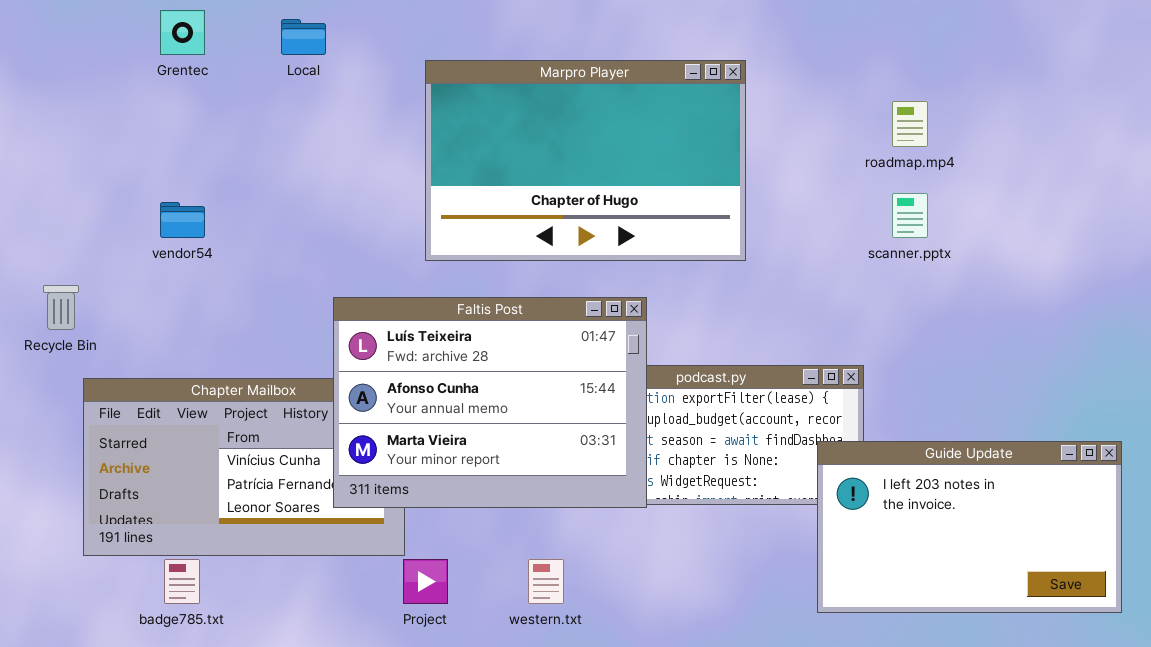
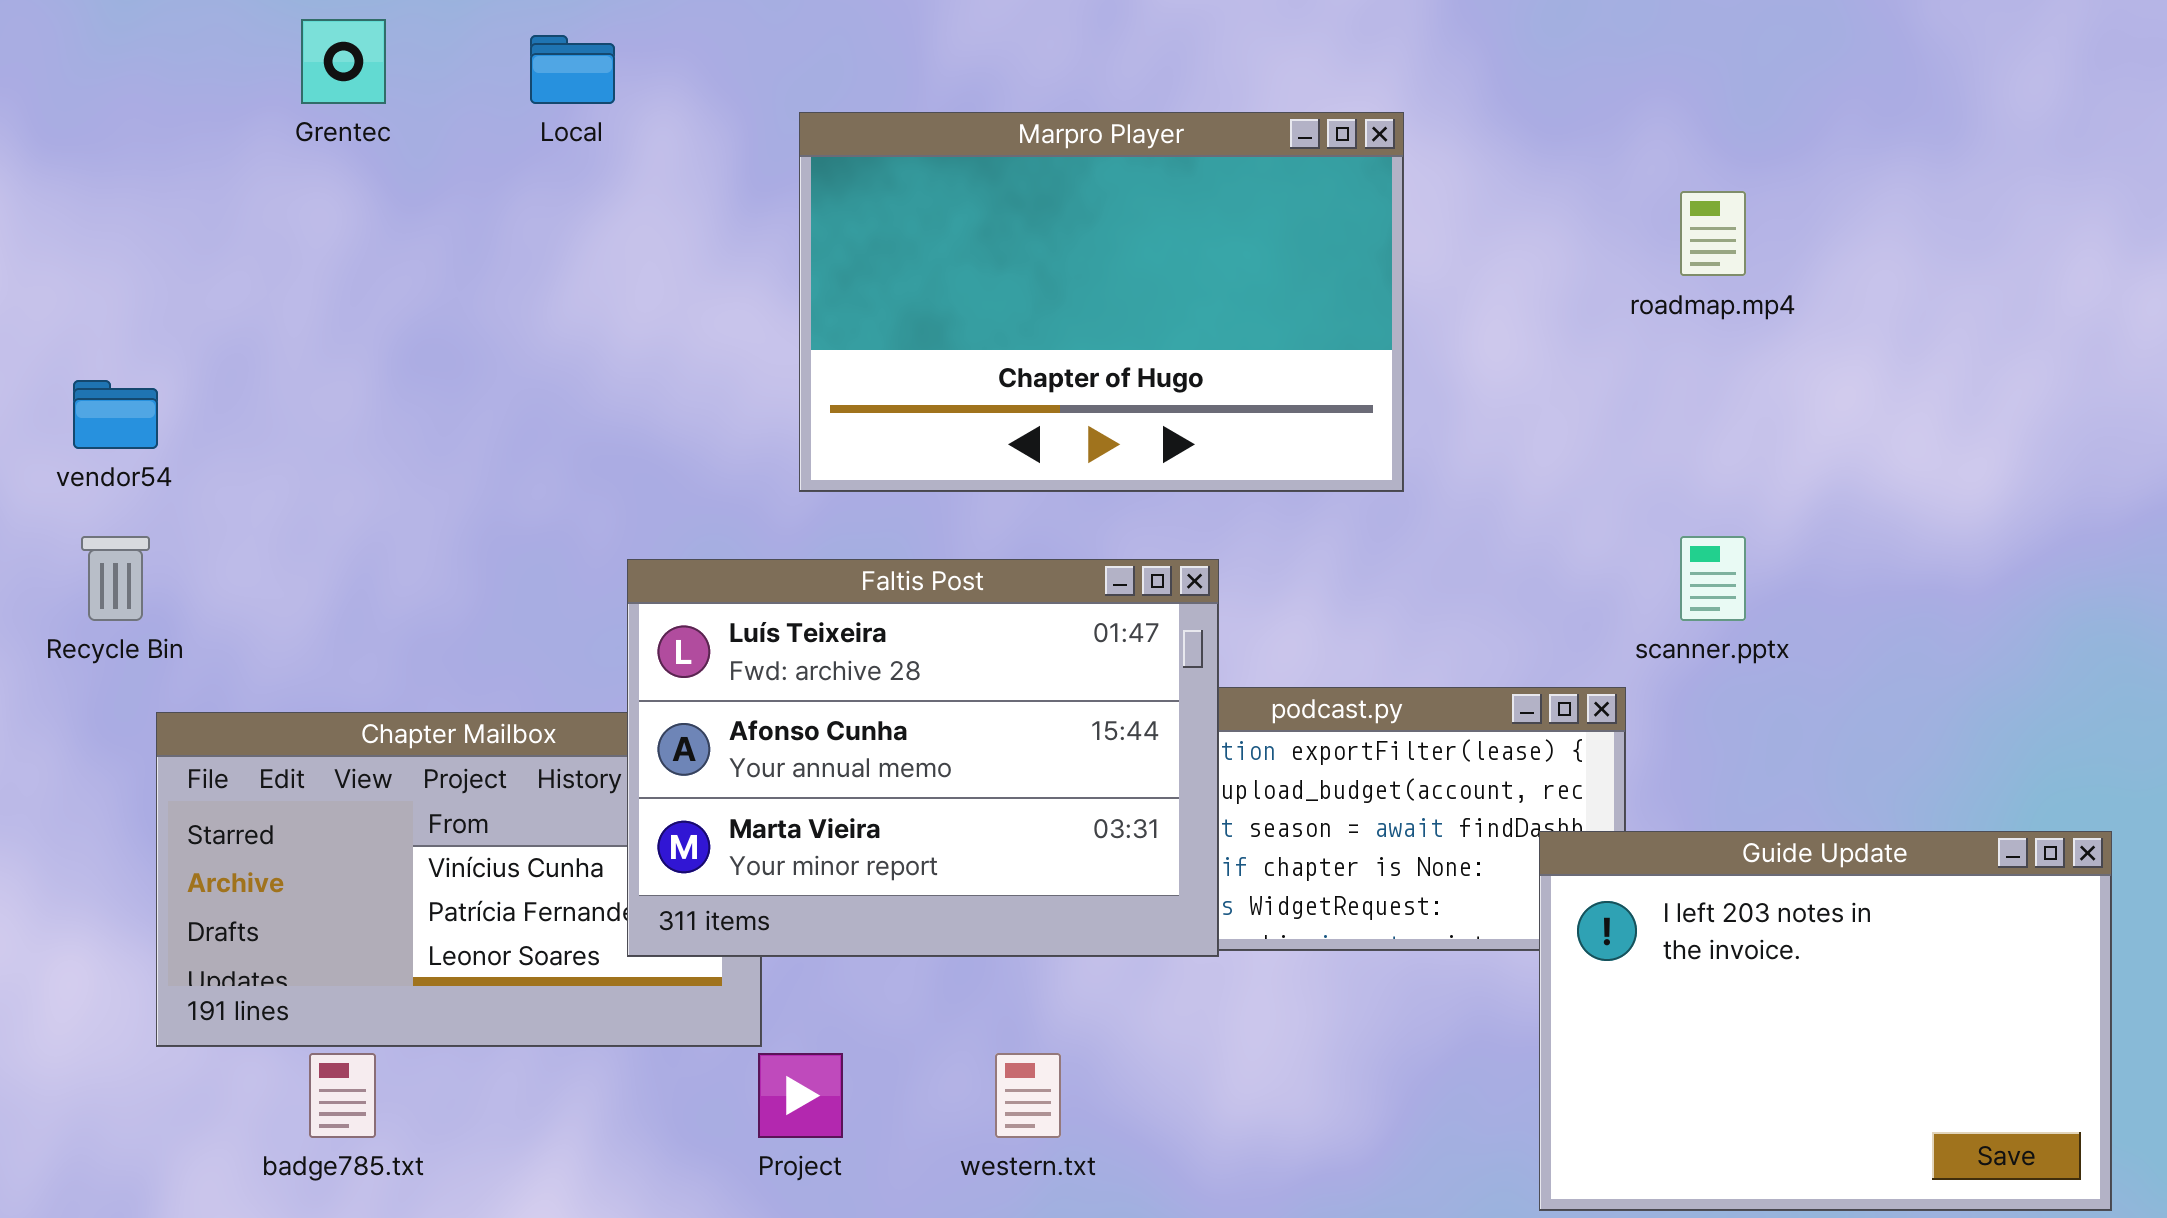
scanner.pptx: [892,193,928,238] -> [1680,536,1746,621], moved
vendor54: [160,202,205,238] -> [73,380,158,449], moved
Guide Update: [817,441,1122,613] -> [1539,831,2112,1211], resized

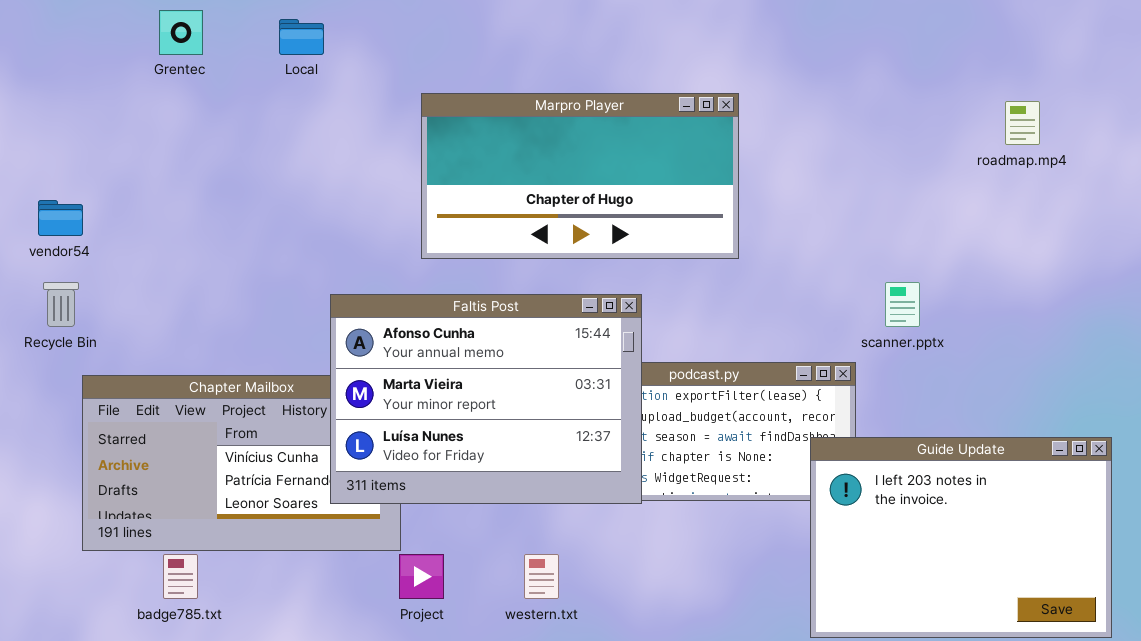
Marpro Player: [799,112,1404,492] -> [421,93,739,259], resized
roadmap.mp4: [1680,191,1746,276] -> [1005,101,1040,145], moved
Faltis Post: [627,559,1219,957] -> [330,294,642,504], scrolled down 1 row

